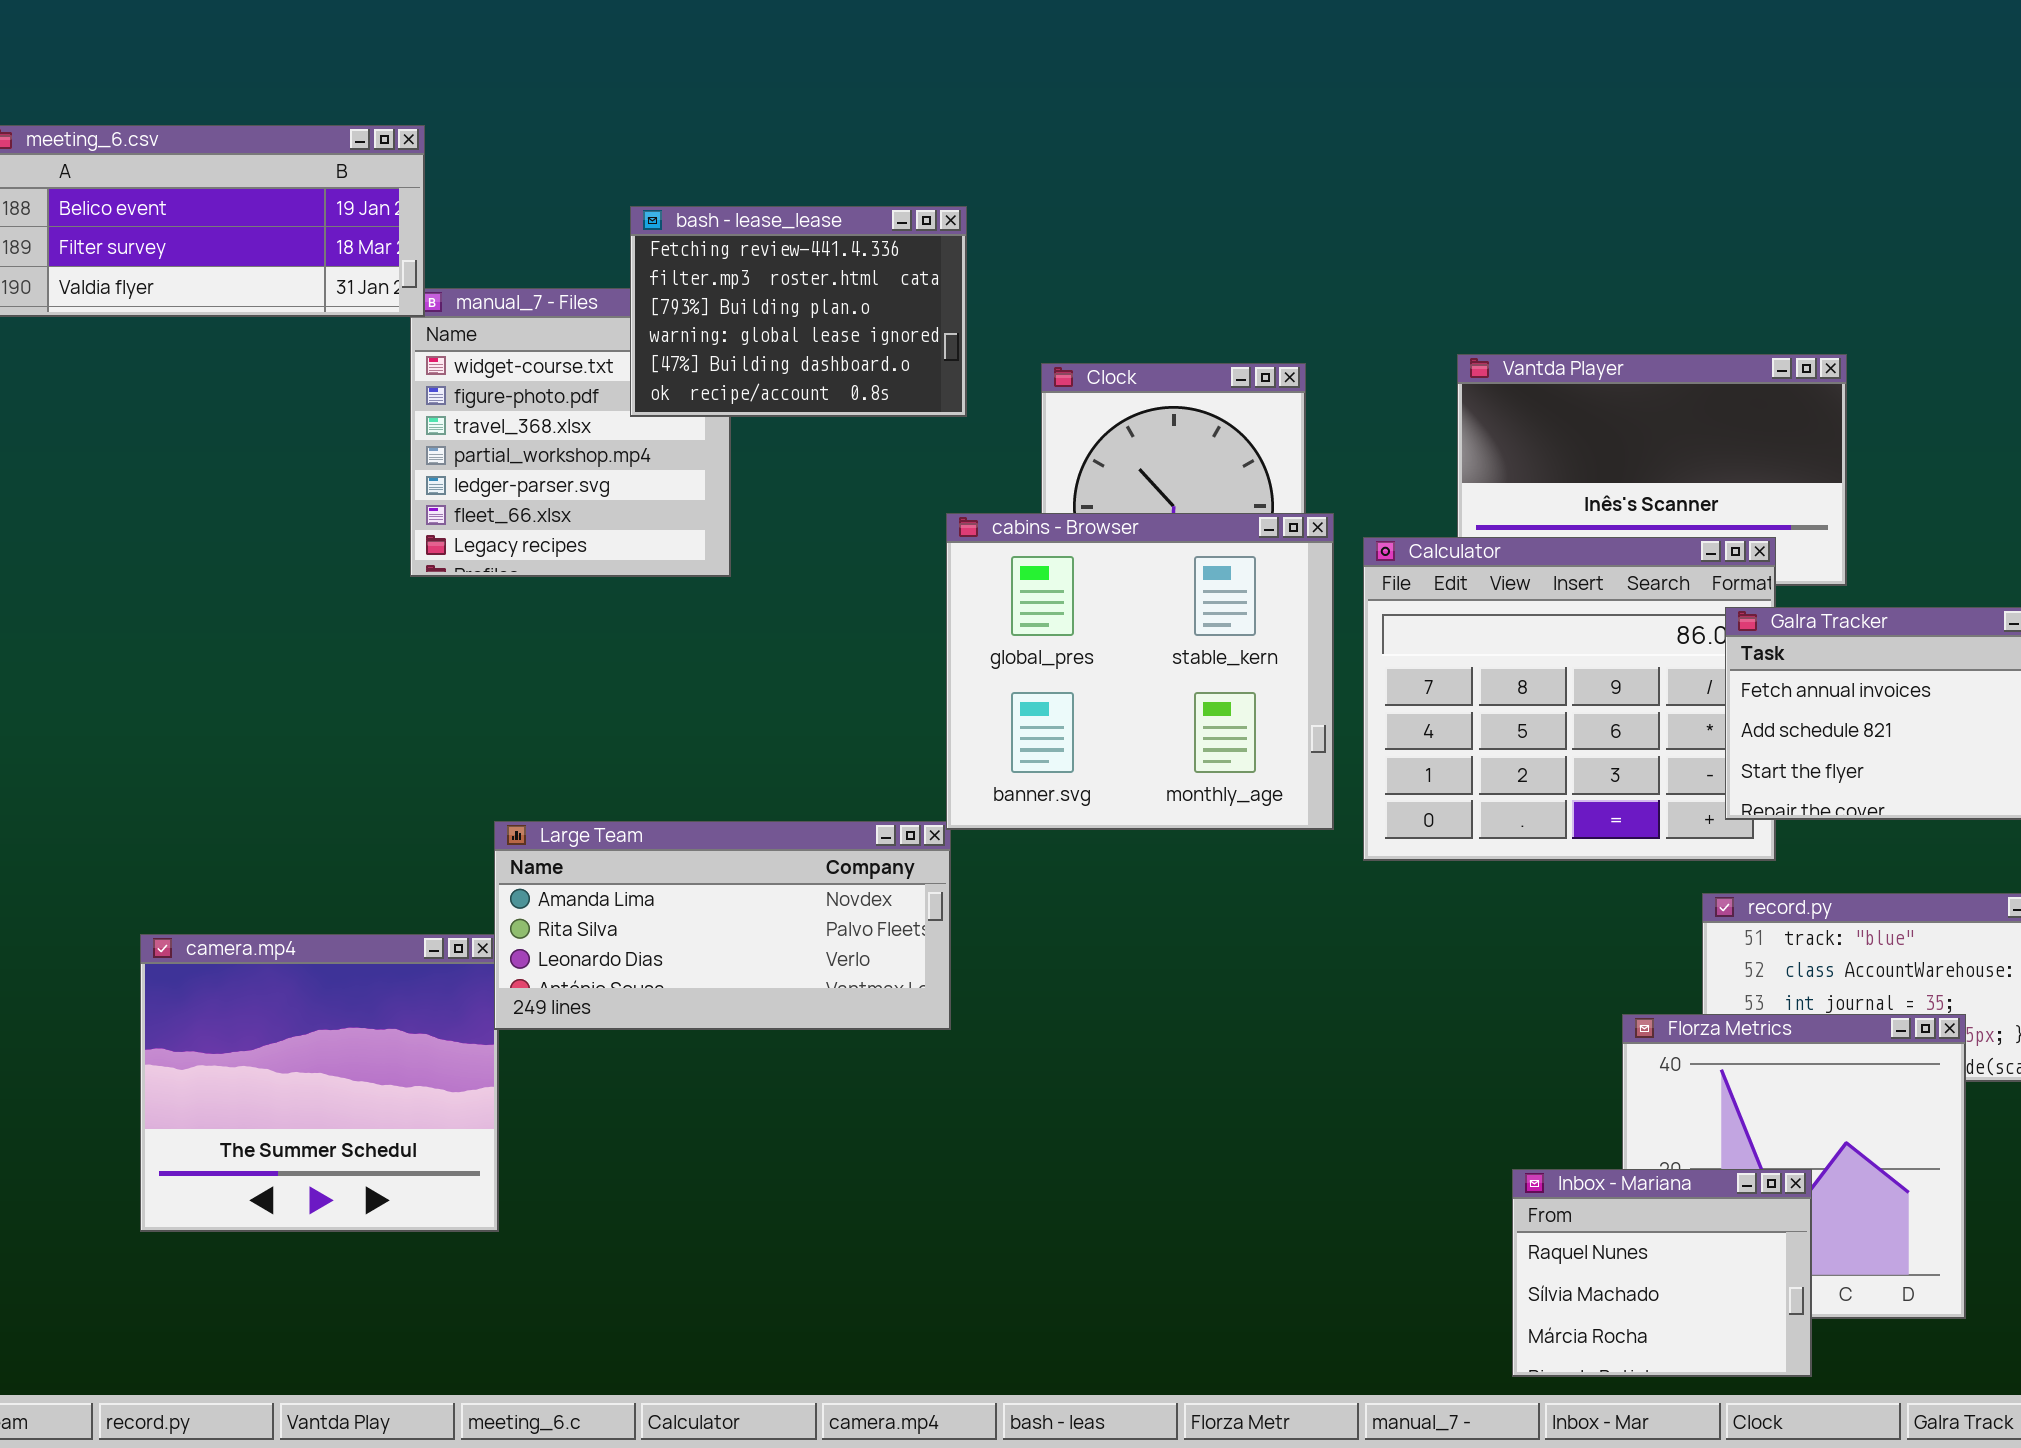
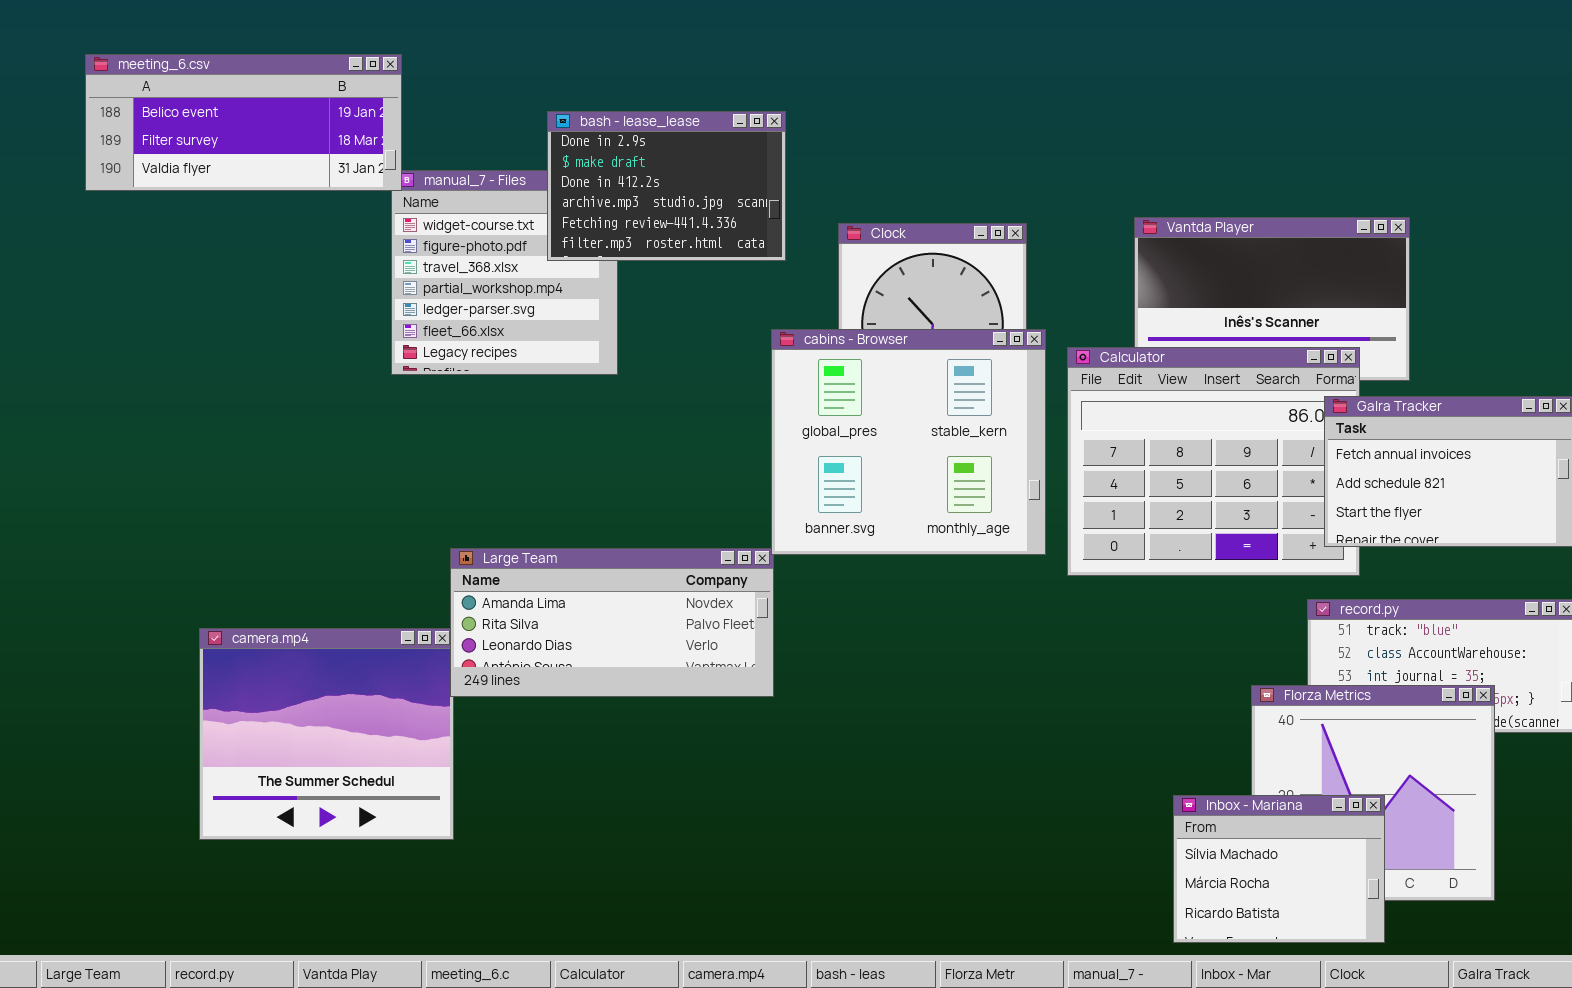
bash - lease_lease: [630,206,967,417] -> [547,111,786,261], scrolled up 4 rows
Inbox - Mariana: [1512,1169,1812,1377] -> [1173,795,1385,943], scrolled down 1 row

